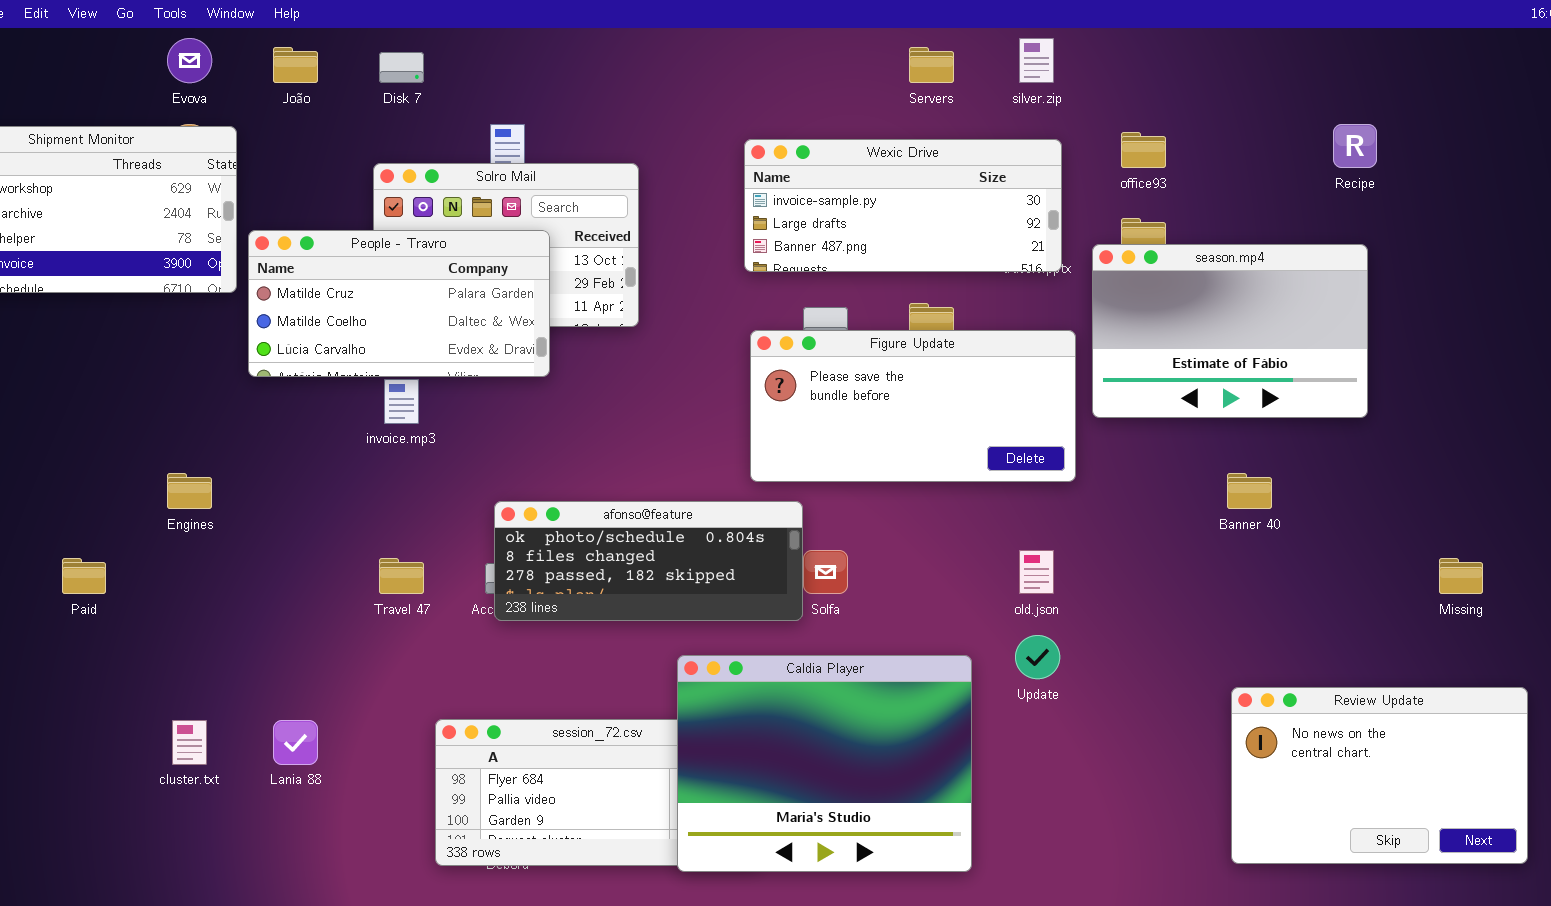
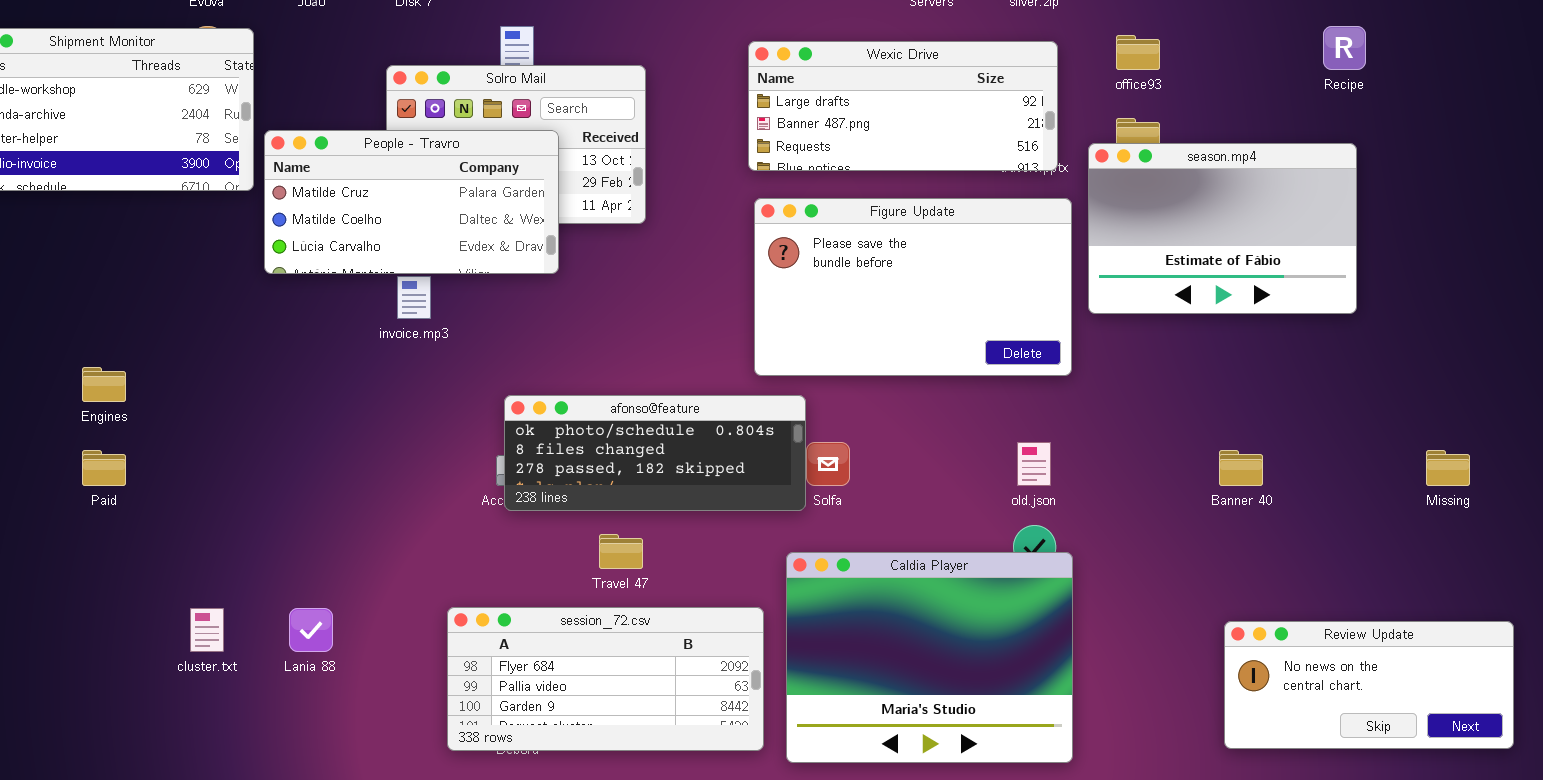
Wexic Drive: [744,139,1062,272] -> [748,41,1058,171], scrolled down 1 row
Figure Update: [750,330,1076,482] -> [754,198,1072,376], resized
Engines: [167,473,212,509] -> [82,367,126,402], moved
Banner 40: [1227,473,1272,509] -> [1219,450,1263,486], moved
Travel 47: [379,558,424,594] -> [599,534,643,569], moved
Caldia Player: [677,655,972,872] -> [786,552,1073,763], moved
Review Update: [1231,687,1528,864] -> [1224,621,1514,749], resized

